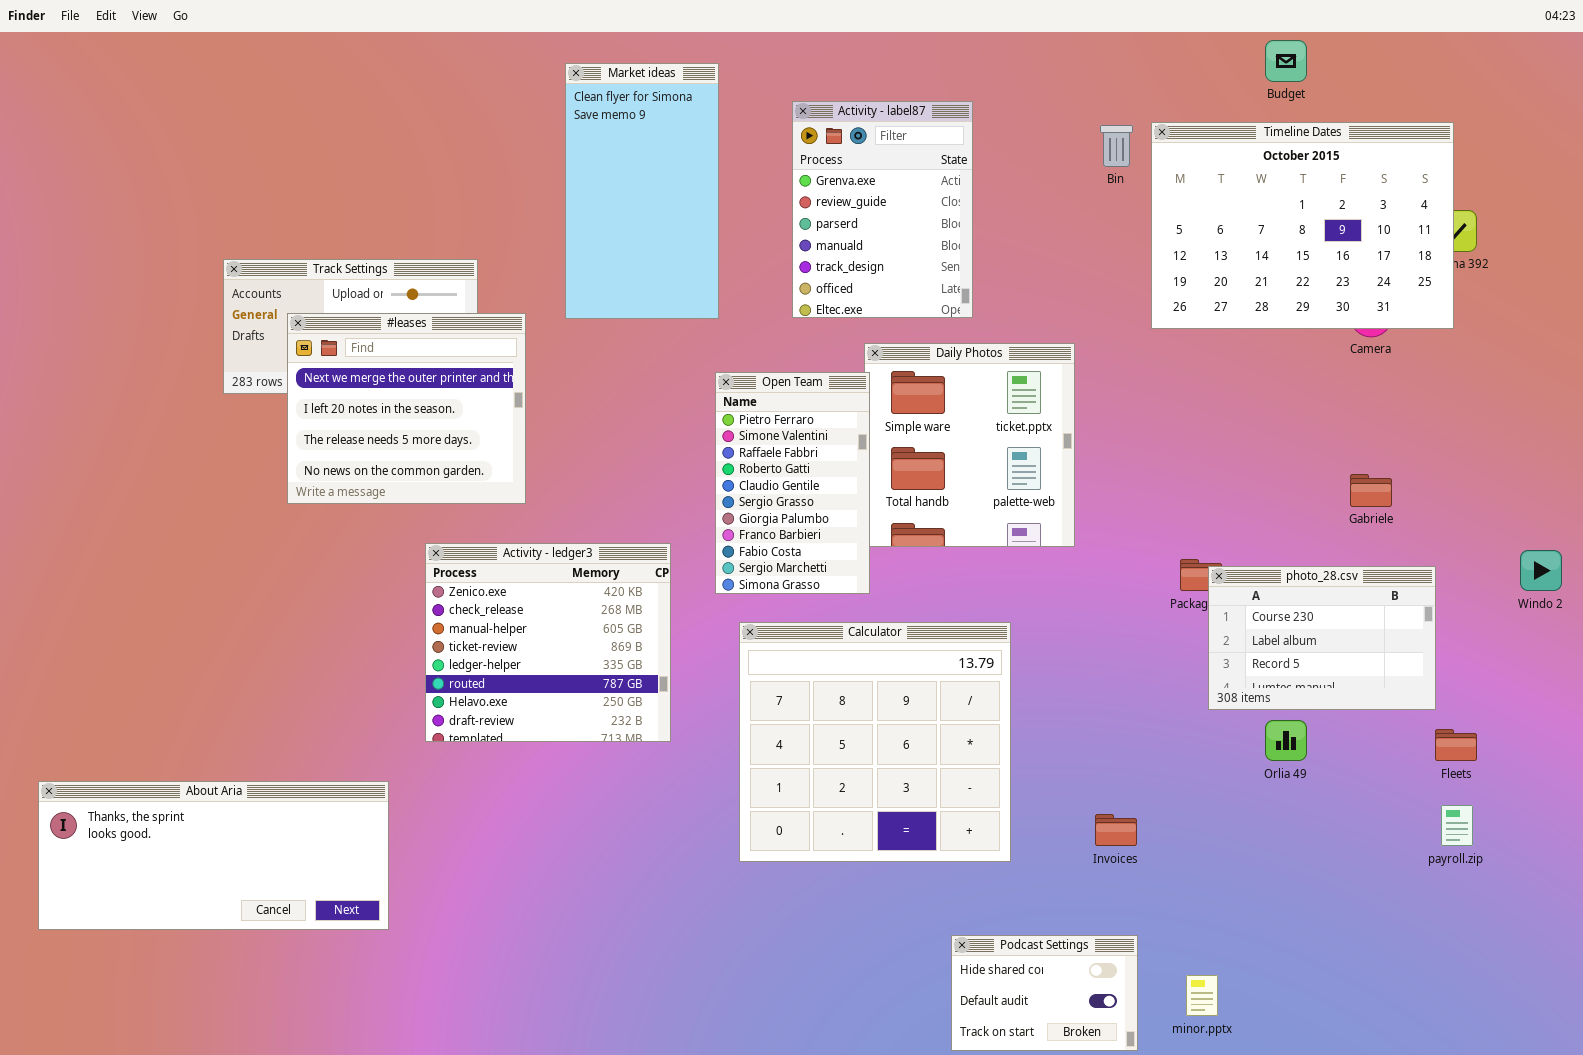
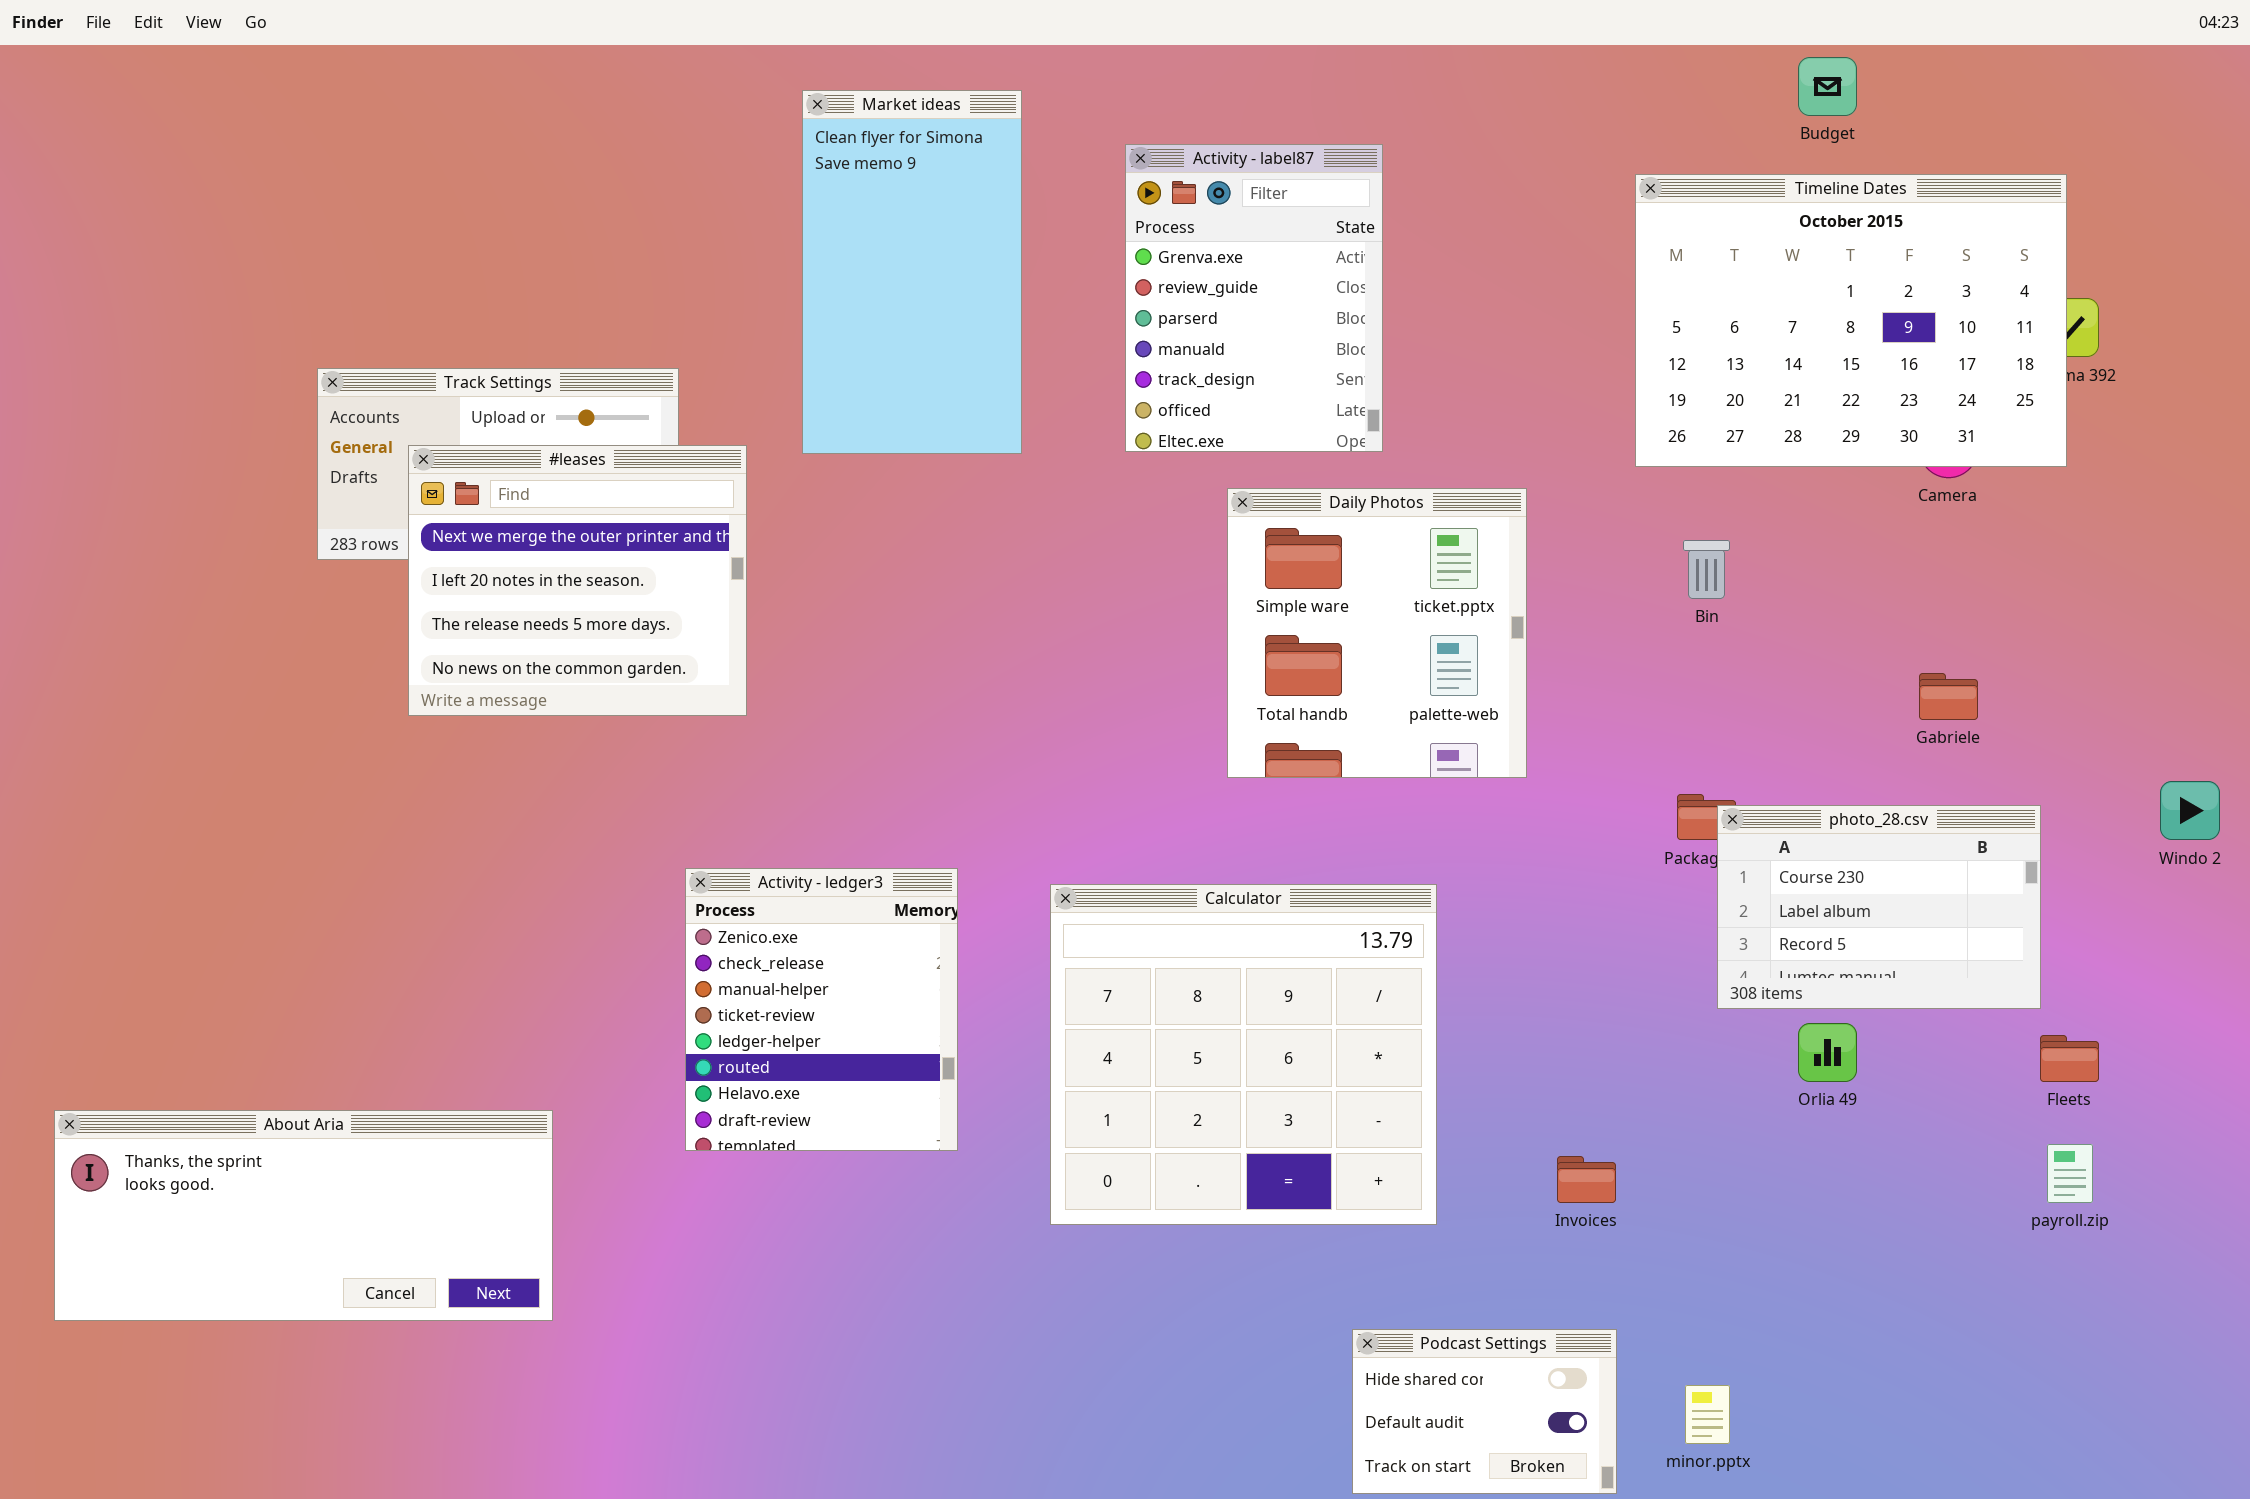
Bin: [1100,125,1133,167] -> [1683,540,1730,599], moved
Open Team: [715,372,870,594] -> none, closed
Activity - ledger3: [425,543,671,742] -> [685,868,958,1151], moved, resized

